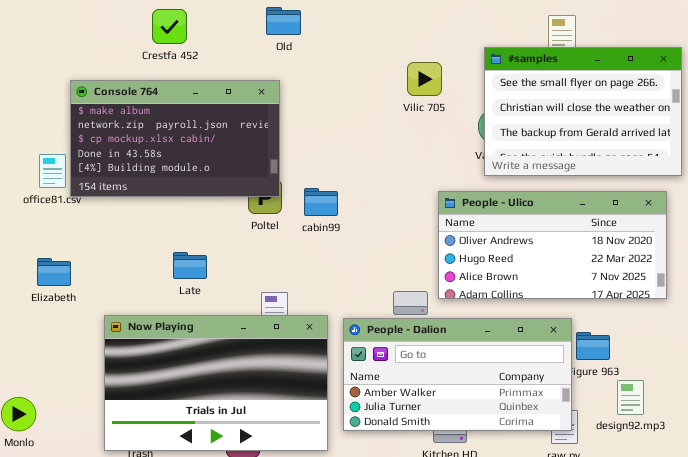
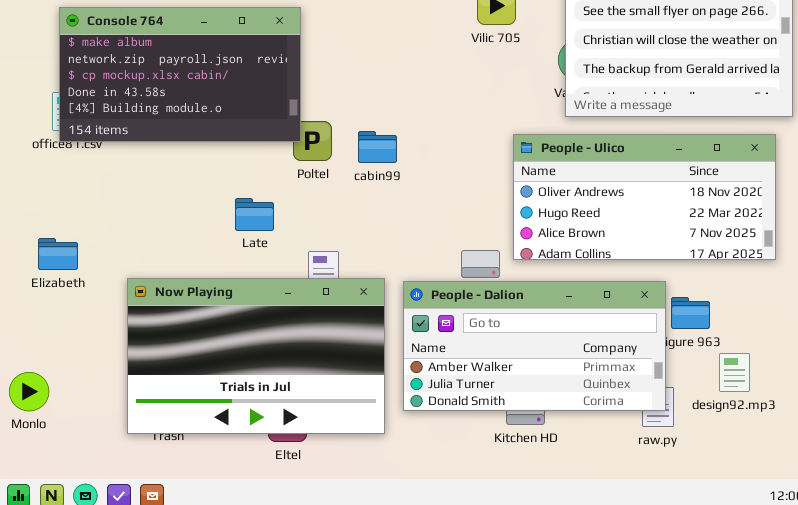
Console 764: [70,80,280,197] -> [59,7,301,142], moved
Late: [173,252,207,279] -> [235,198,274,231], moved
Elizabeth: [37,258,71,286] -> [38,238,78,270], moved

